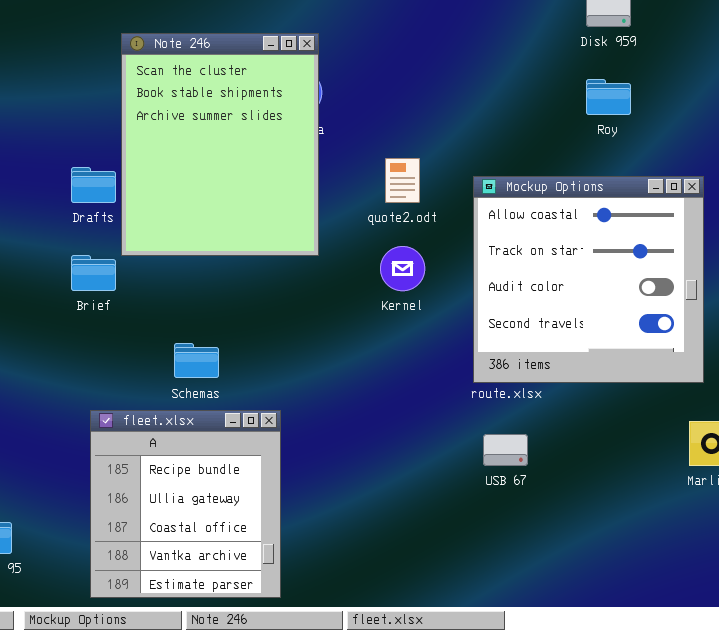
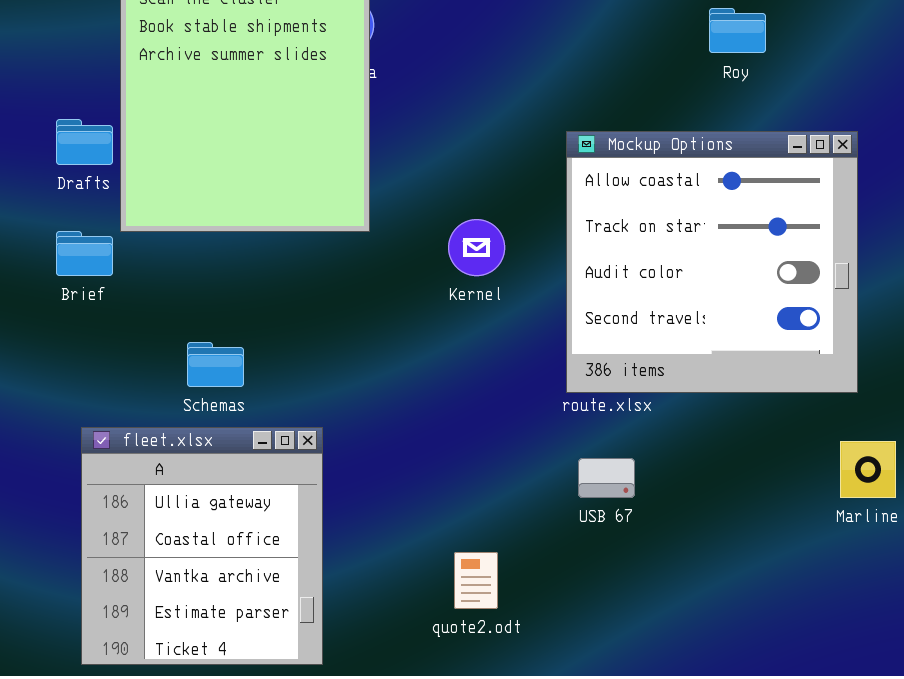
quote2.odt: [385,158,420,203] -> [454,552,498,609], moved
fleet.xlsx: [90,410,281,598] -> [81,427,323,665], scrolled down 1 row

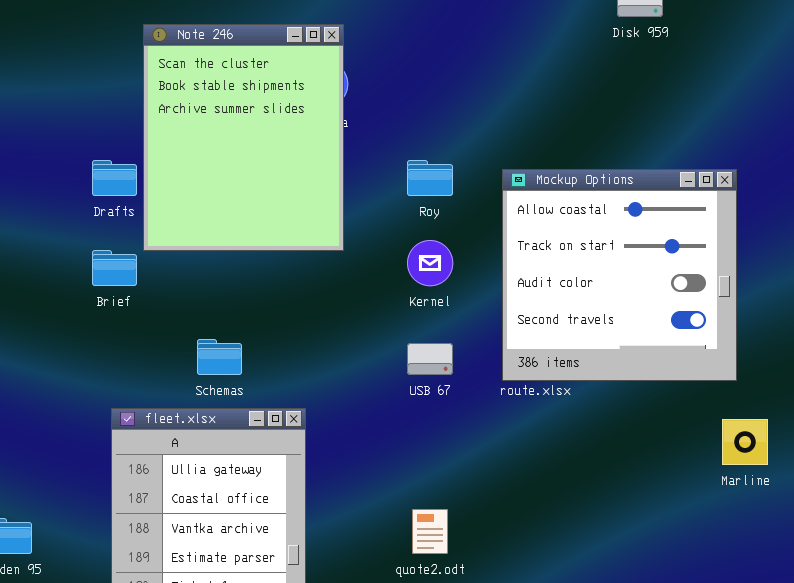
Roy: [709,8,766,53] -> [407,160,453,196], moved
USB 67: [578,458,635,498] -> [407,343,453,375], moved

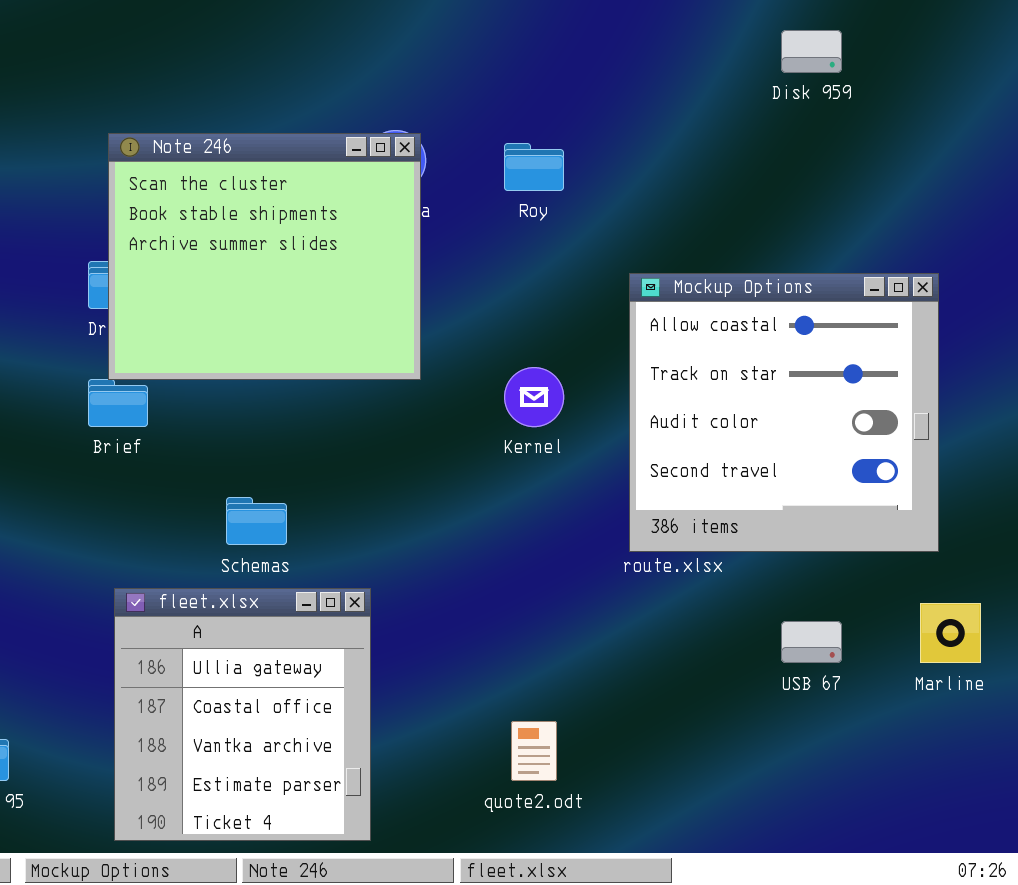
Note 246: [143,24,344,251] -> [108,133,421,380], resized
Roy: [407,160,453,196] -> [504,143,564,191], moved
USB 67: [407,343,453,375] -> [781,621,842,663], moved

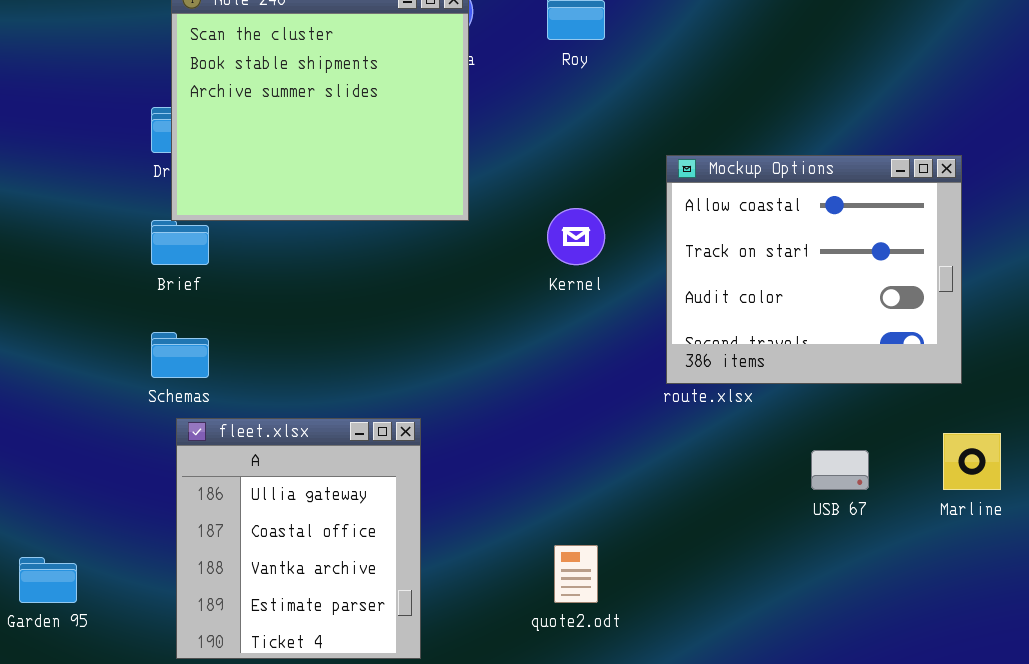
Mockup Options: [629,273,939,552] -> [666,155,962,384], resized
Schemas: [226,497,287,545] -> [151,332,209,378], moved

